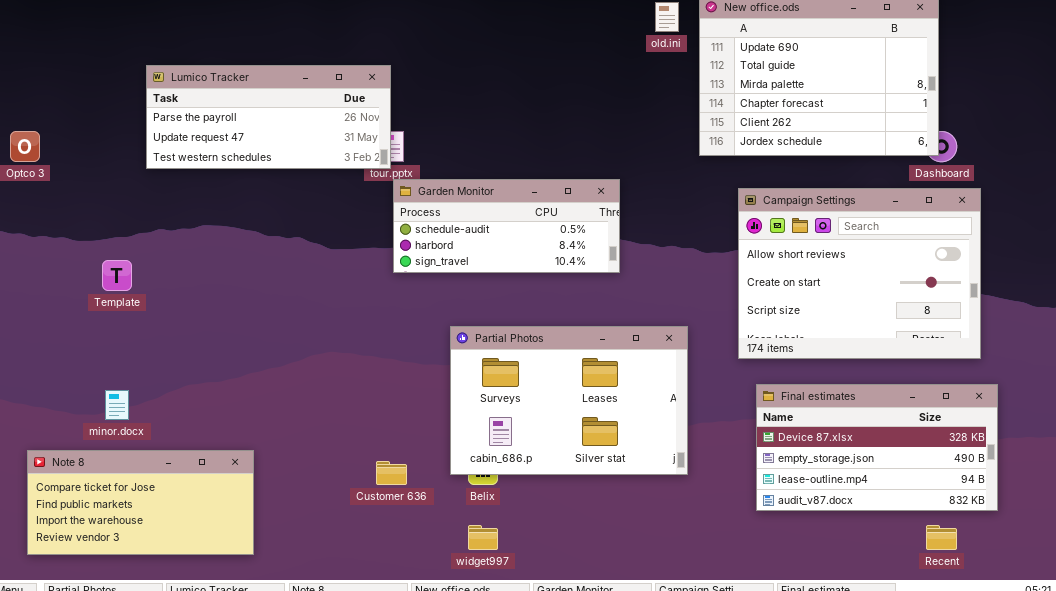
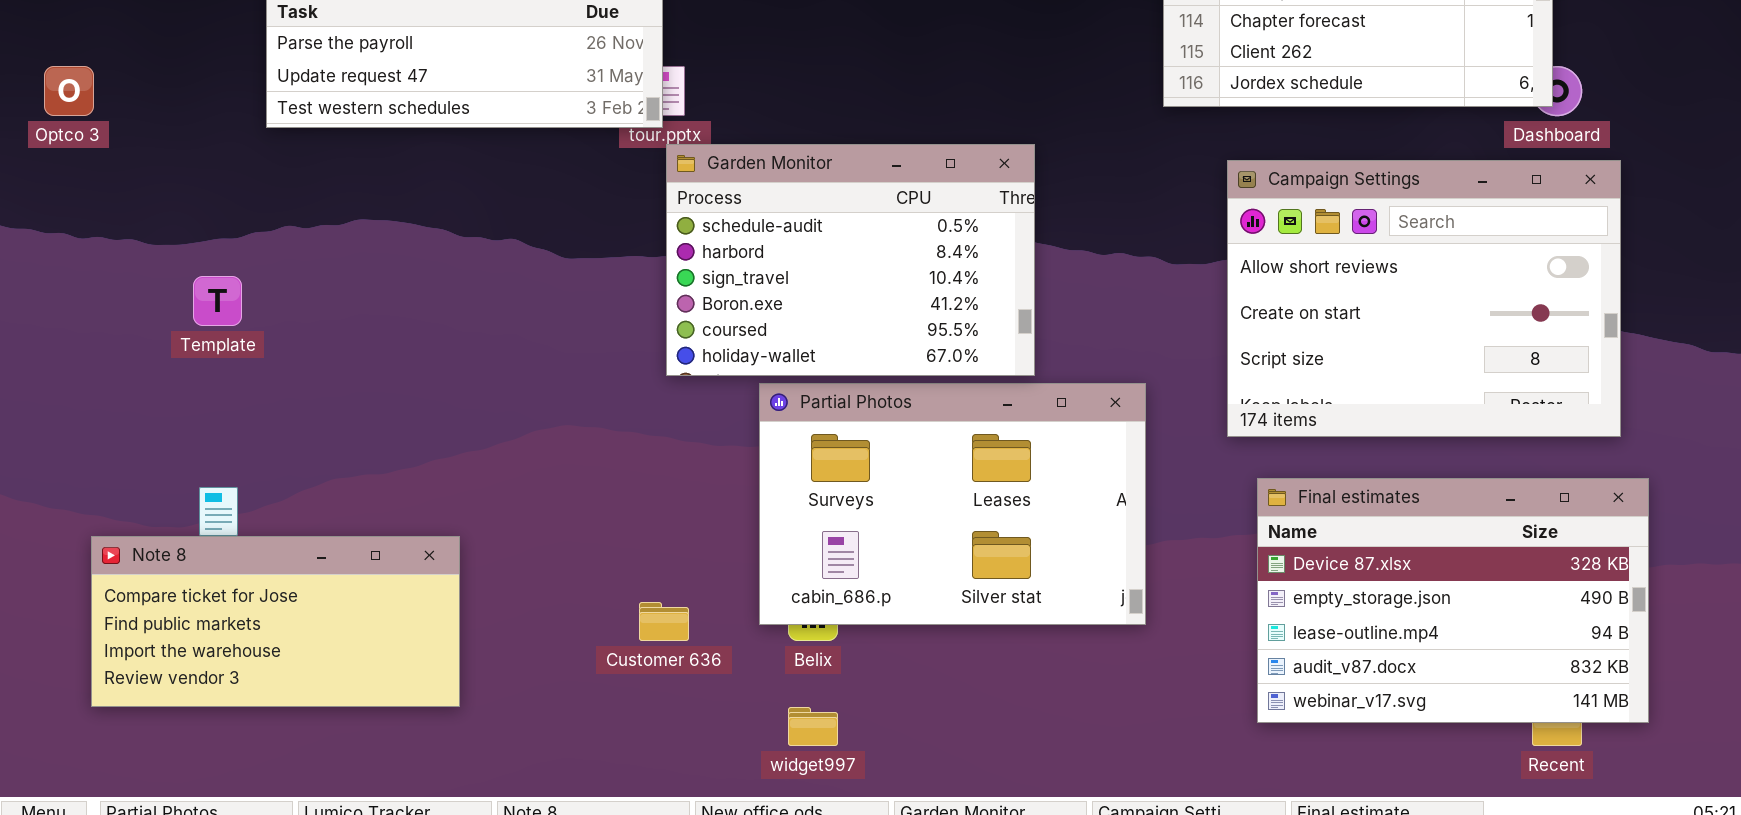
Garden Monitor: [393,179,620,273] -> [666,144,1035,376], resized
Final estimates: [756,384,998,511] -> [1257,478,1649,723], resized
Note 8: [27,450,254,555] -> [91,536,460,707], moved

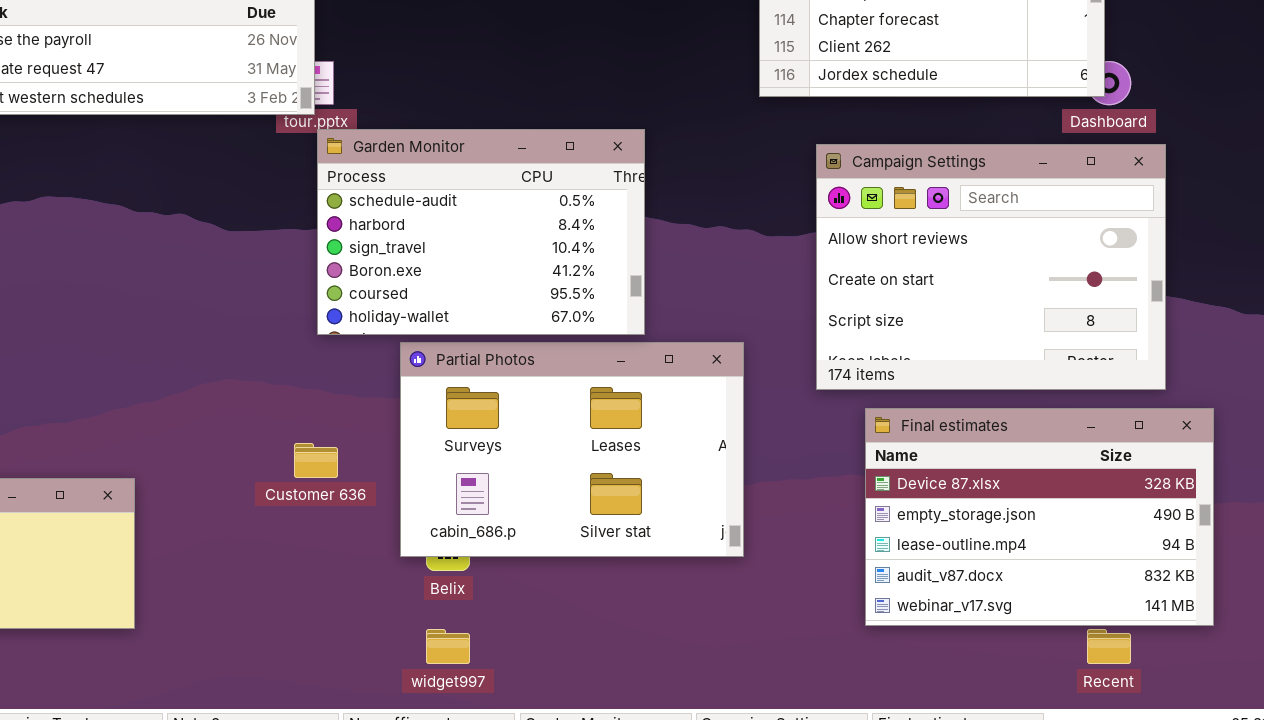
Final estimates: [1257,478,1649,723] -> [865,408,1214,626], moved
Customer 636: [639,602,689,641] -> [294,443,338,478], moved

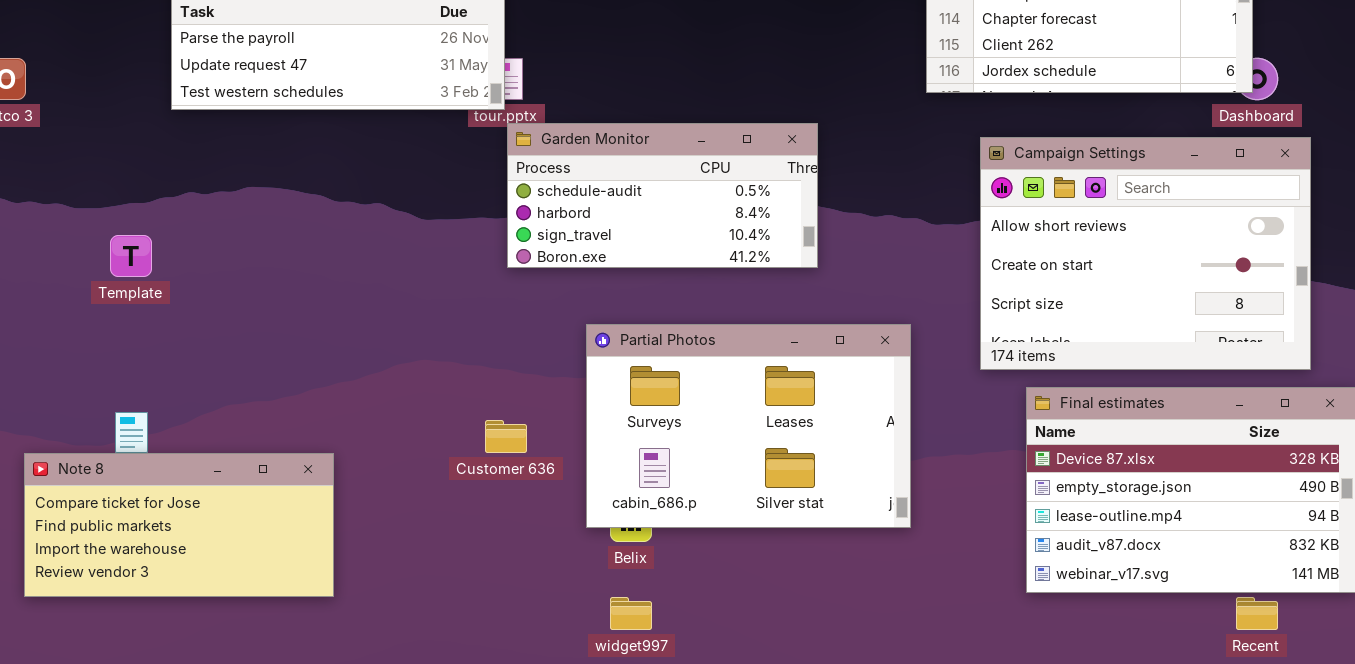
Garden Monitor: [317,129,645,335] -> [507,123,818,268], resized

